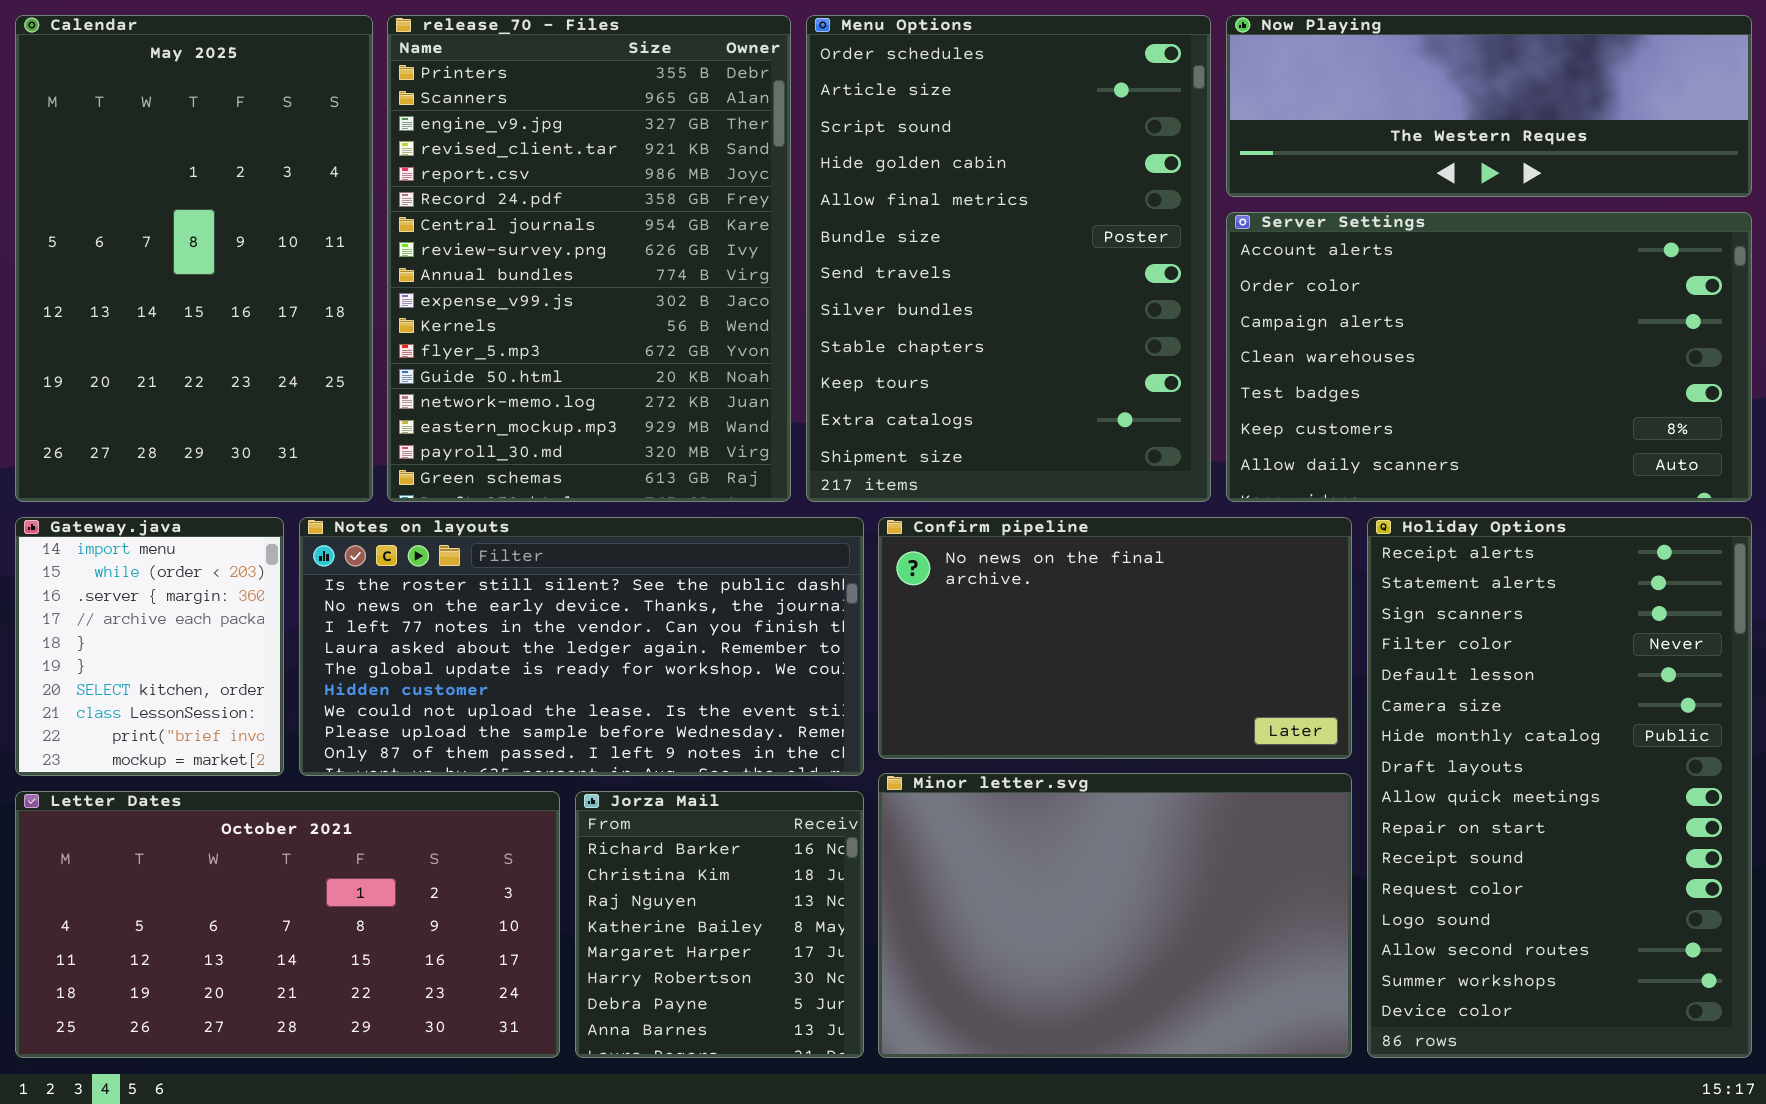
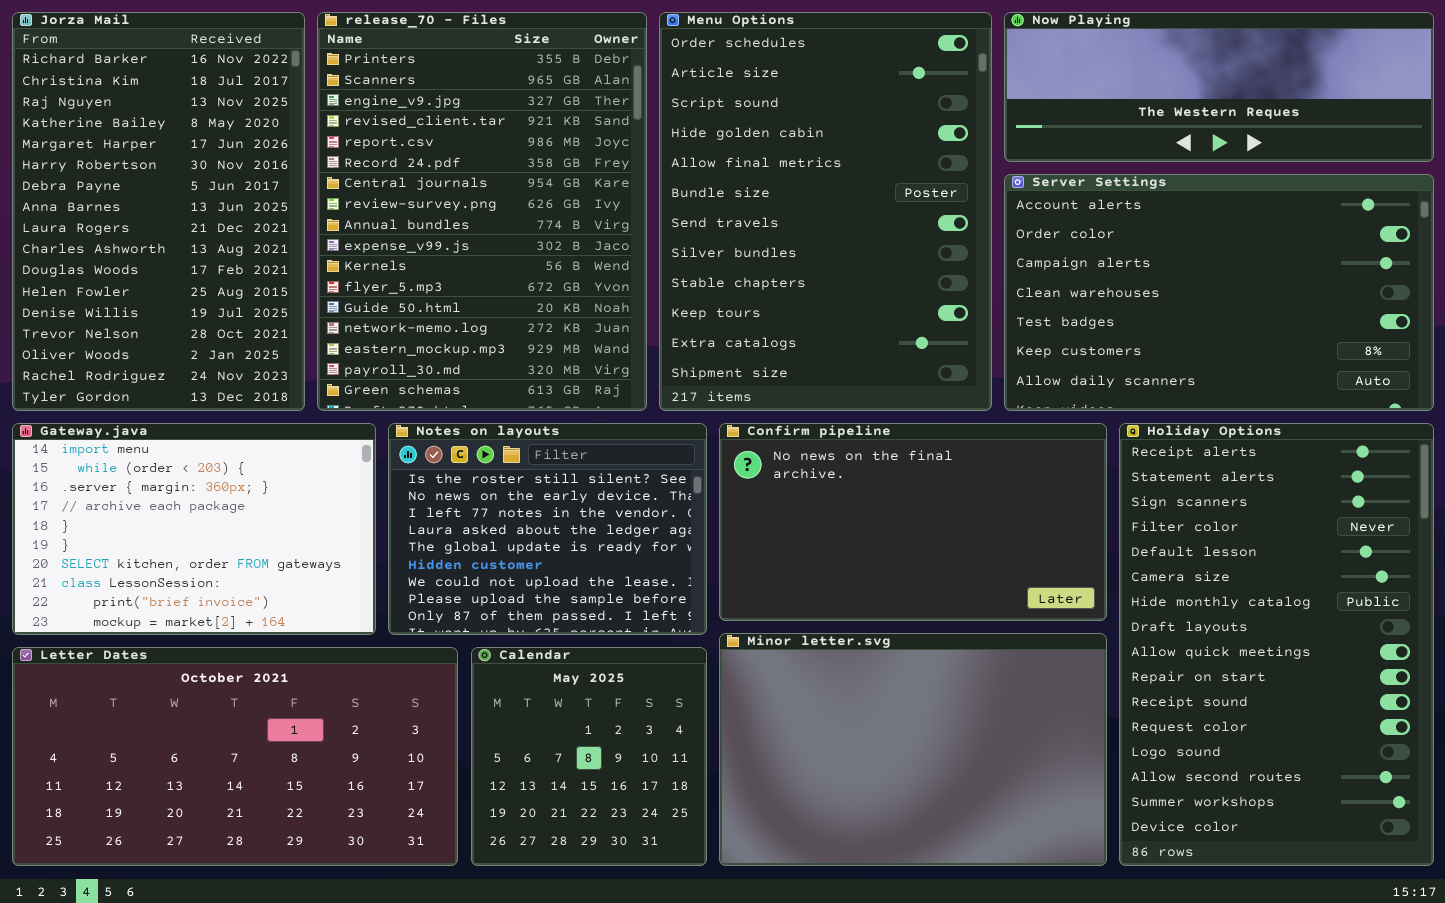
Calendar: [15,15,373,502] -> [471,647,707,866], moved, resized
Gateway.java: [15,517,284,776] -> [12,423,376,635], resized
Notes on layouts: [299,517,864,776] -> [388,423,707,635], resized
Jorza Mail: [575,791,864,1058] -> [12,12,305,411], moved, resized

